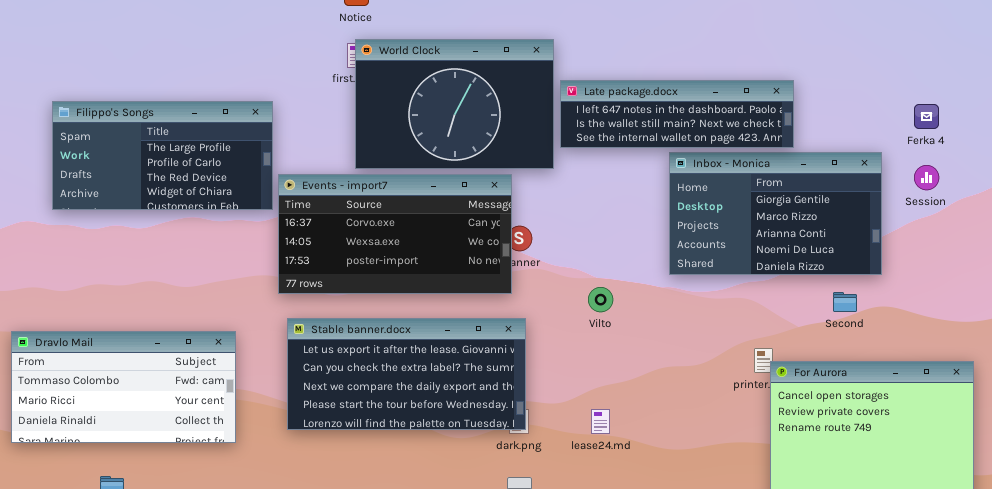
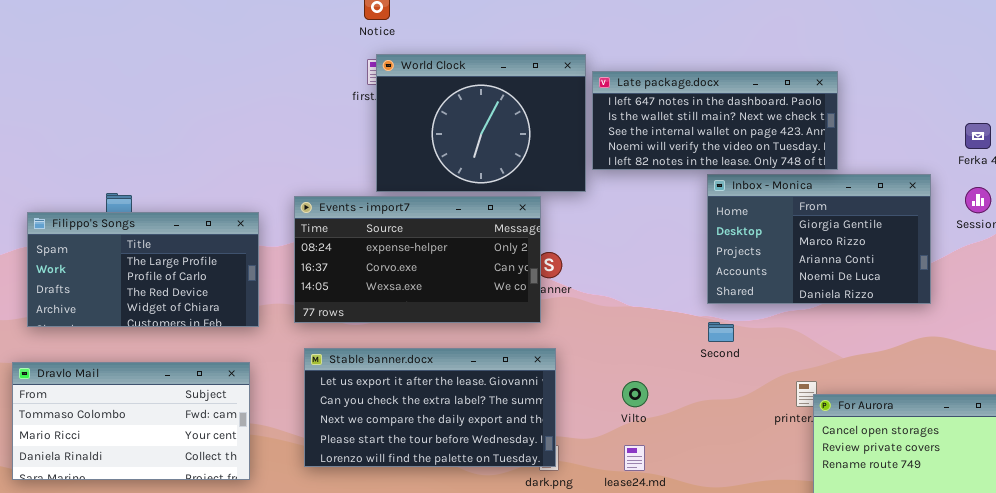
Late package.docx: [560,80,794,148] -> [592,71,838,170], resized
Filippo's Songs: [52,101,273,210] -> [27,212,259,327], moved
Events - import7: [278,174,512,294] -> [294,196,541,323], scrolled up 1 row
Vilto: [588,287,613,312] -> [622,381,648,407], moved
Second: [833,292,857,312] -> [708,322,734,342], moved

